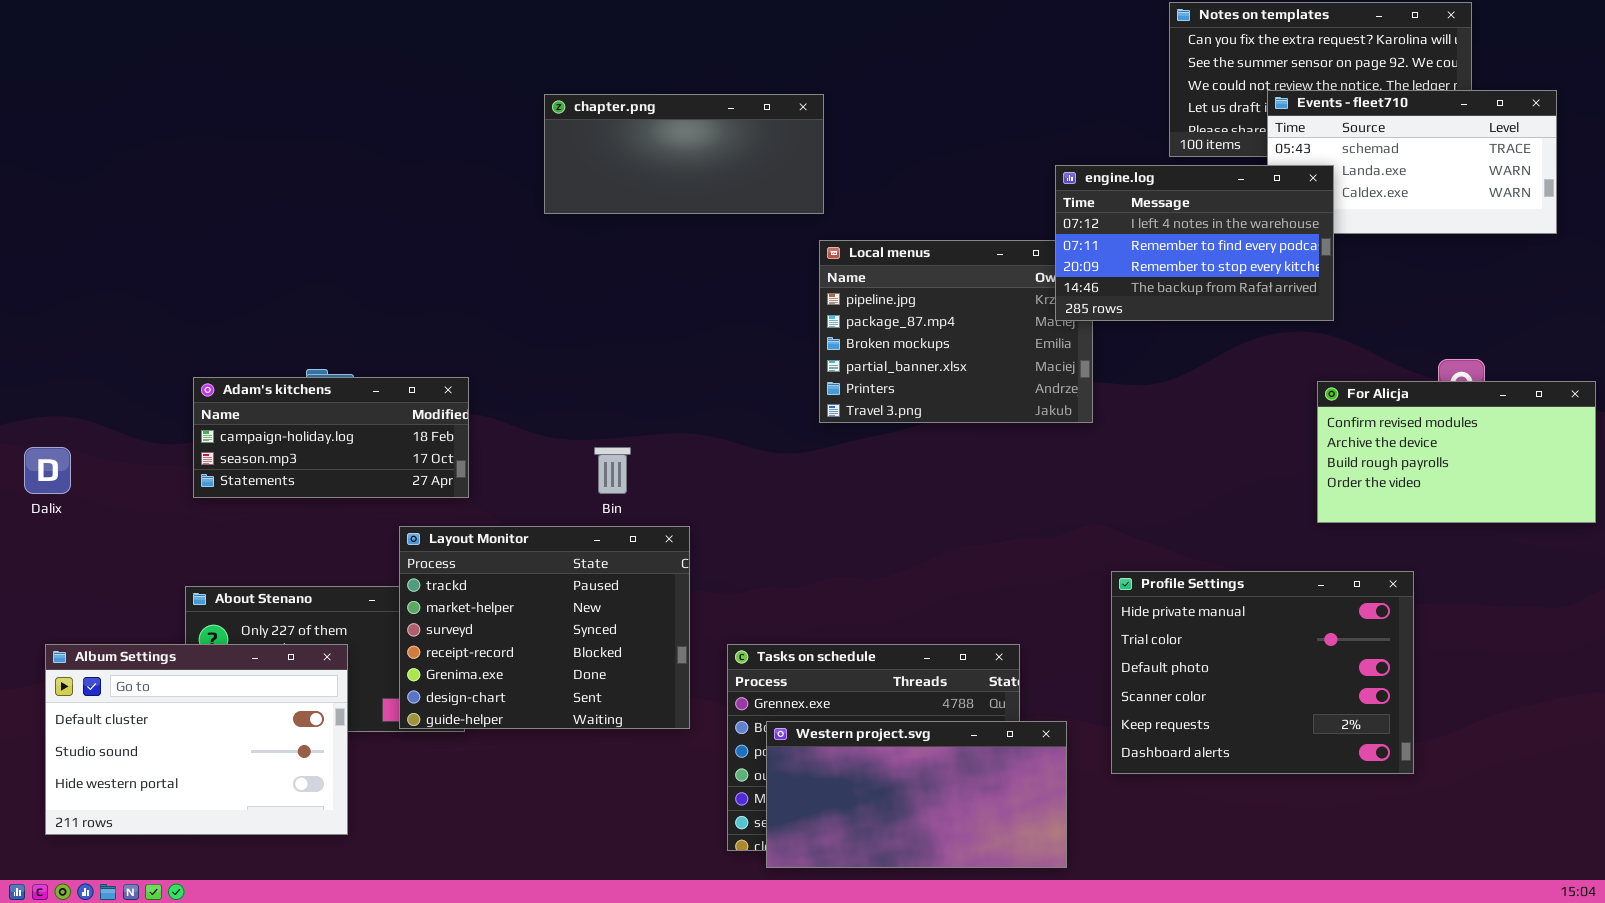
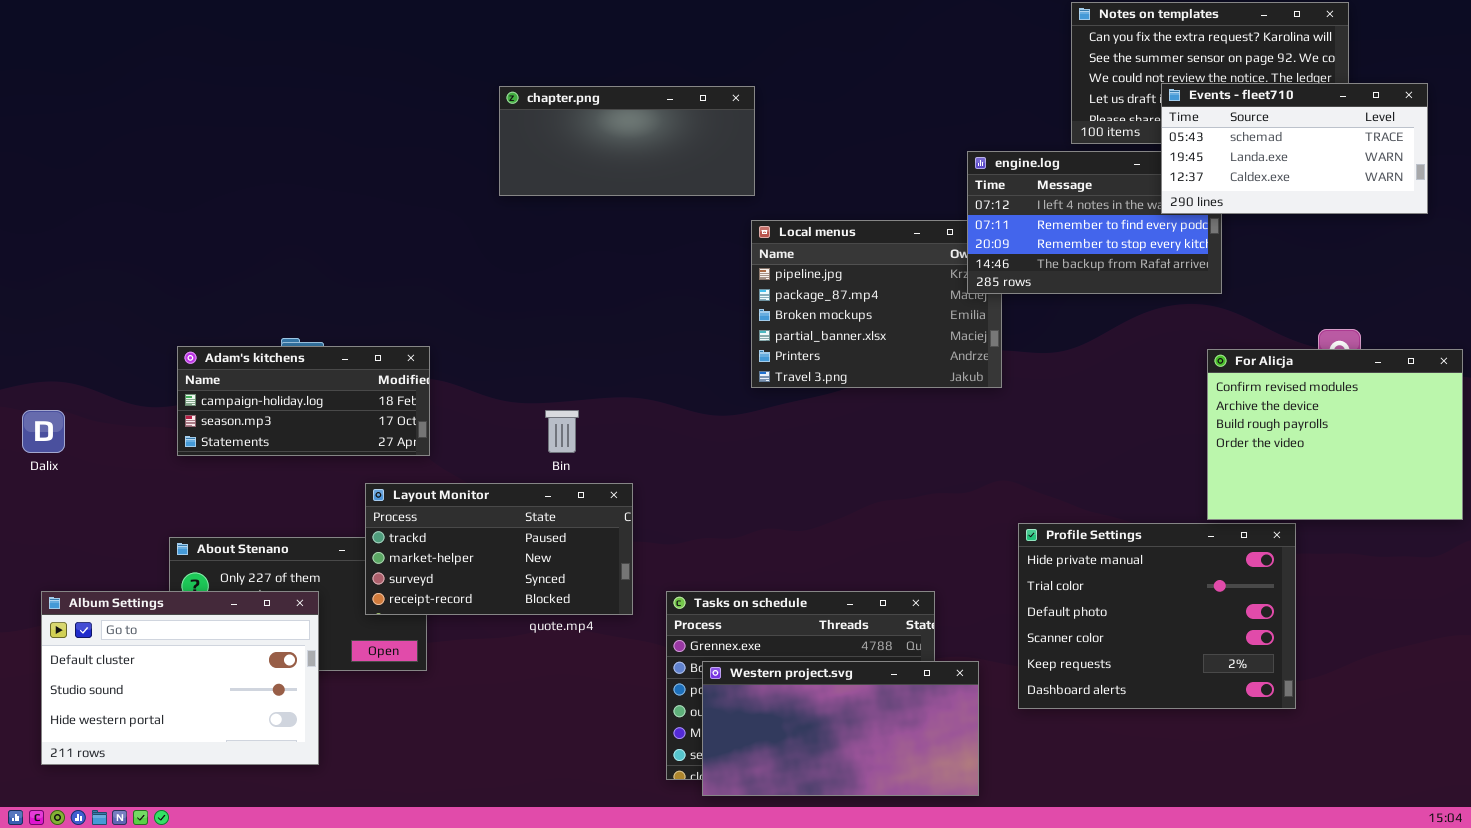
Events - fleet710: [1267,90,1557,234] -> [1161,83,1428,214], raised
For Alicja: [1317,381,1596,523] -> [1207,349,1463,520], resized
Layout Monitor: [399,526,690,729] -> [365,483,633,615], resized

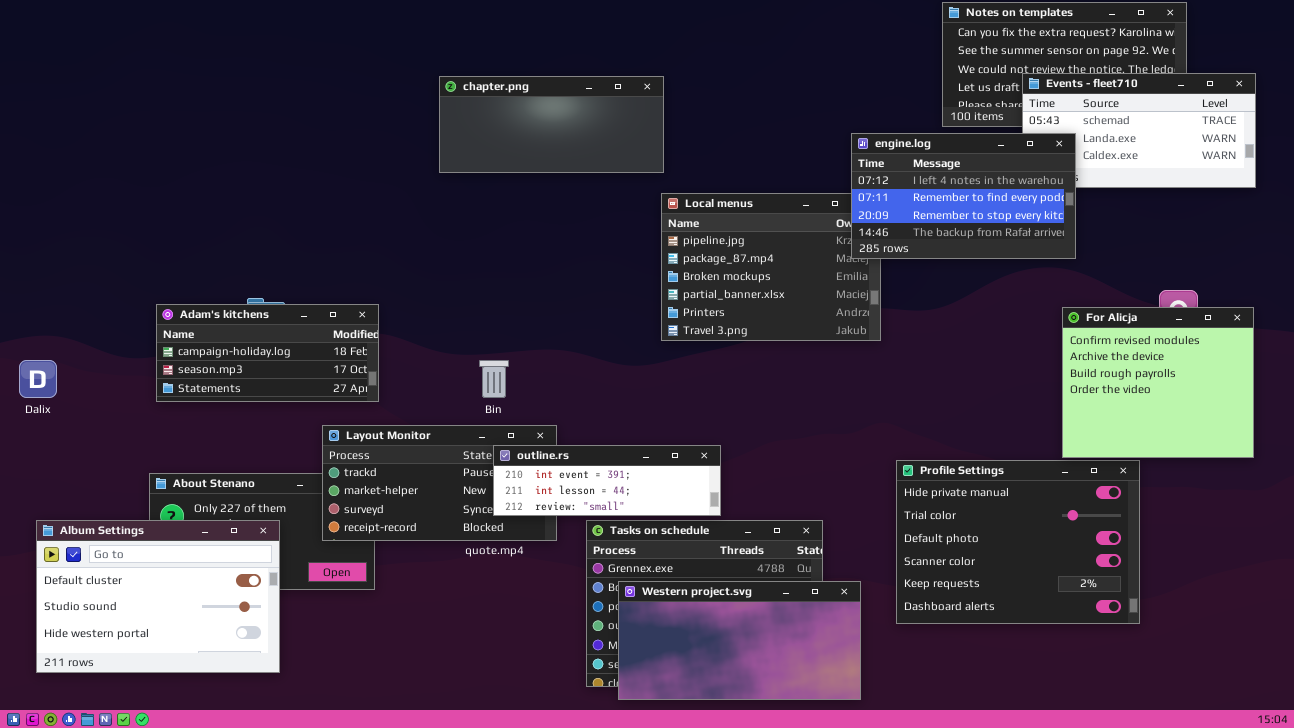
engine.log: [967,151,1222,294] -> [851,133,1076,259], raised
For Alicja: [1207,349,1463,520] -> [1062,307,1254,458], resized
outline.rs: none -> [493,445,721,516], opened

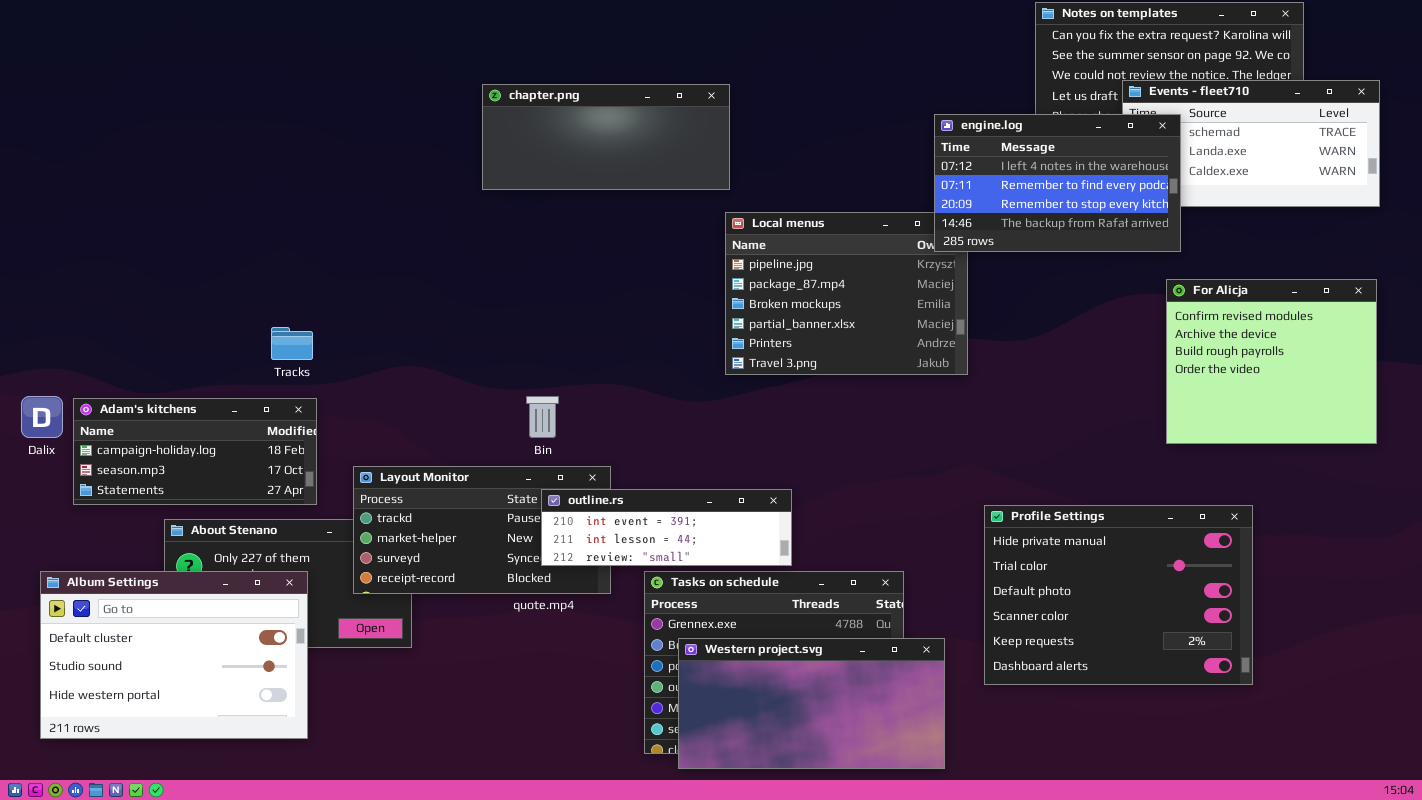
engine.log: [851,133,1076,259] -> [934,114,1181,252], moved
Adam's kitchens: [156,304,379,402] -> [73,398,317,505], moved
For Alicja: [1062,307,1254,458] -> [1166,279,1377,444], moved

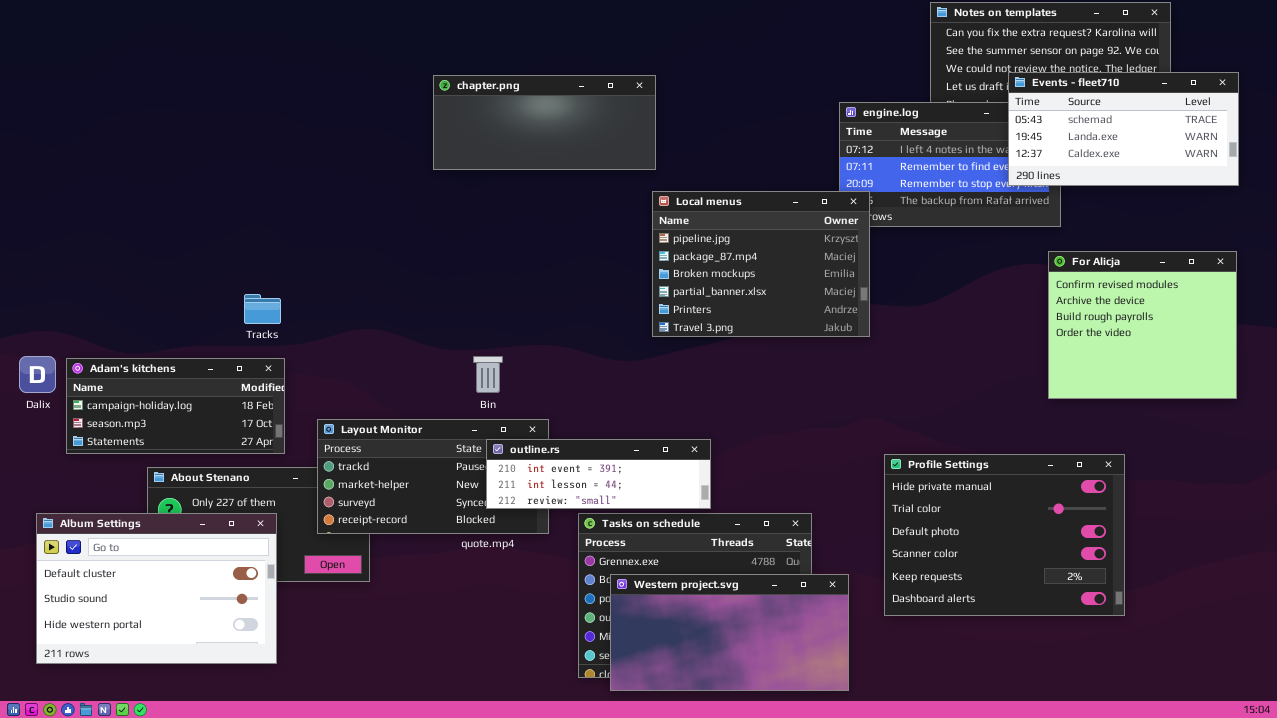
Events - fleet710: [1122,80,1380,207] -> [1008,72,1239,186], raised
Local menus: [725,212,968,375] -> [652,191,870,337], raised

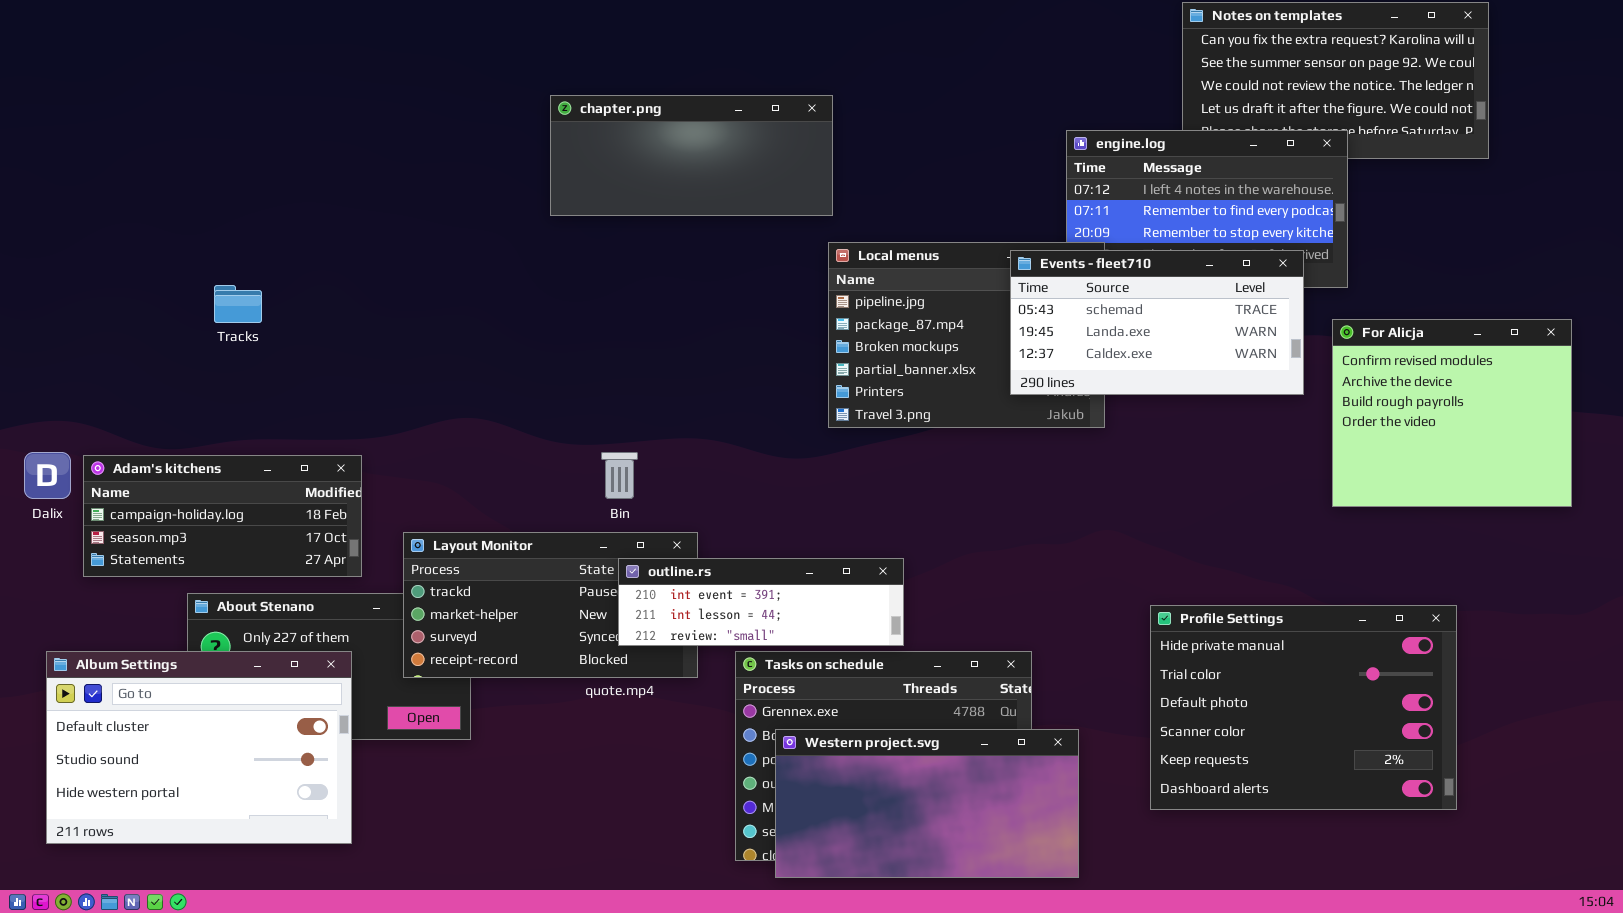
Events - fleet710: [1008,72,1239,186] -> [1010,250,1304,395], moved
Tracks: [244,294,281,324] -> [214,285,262,323], moved
Profile Settings: [884,454,1125,616] -> [1150,605,1457,810], moved

